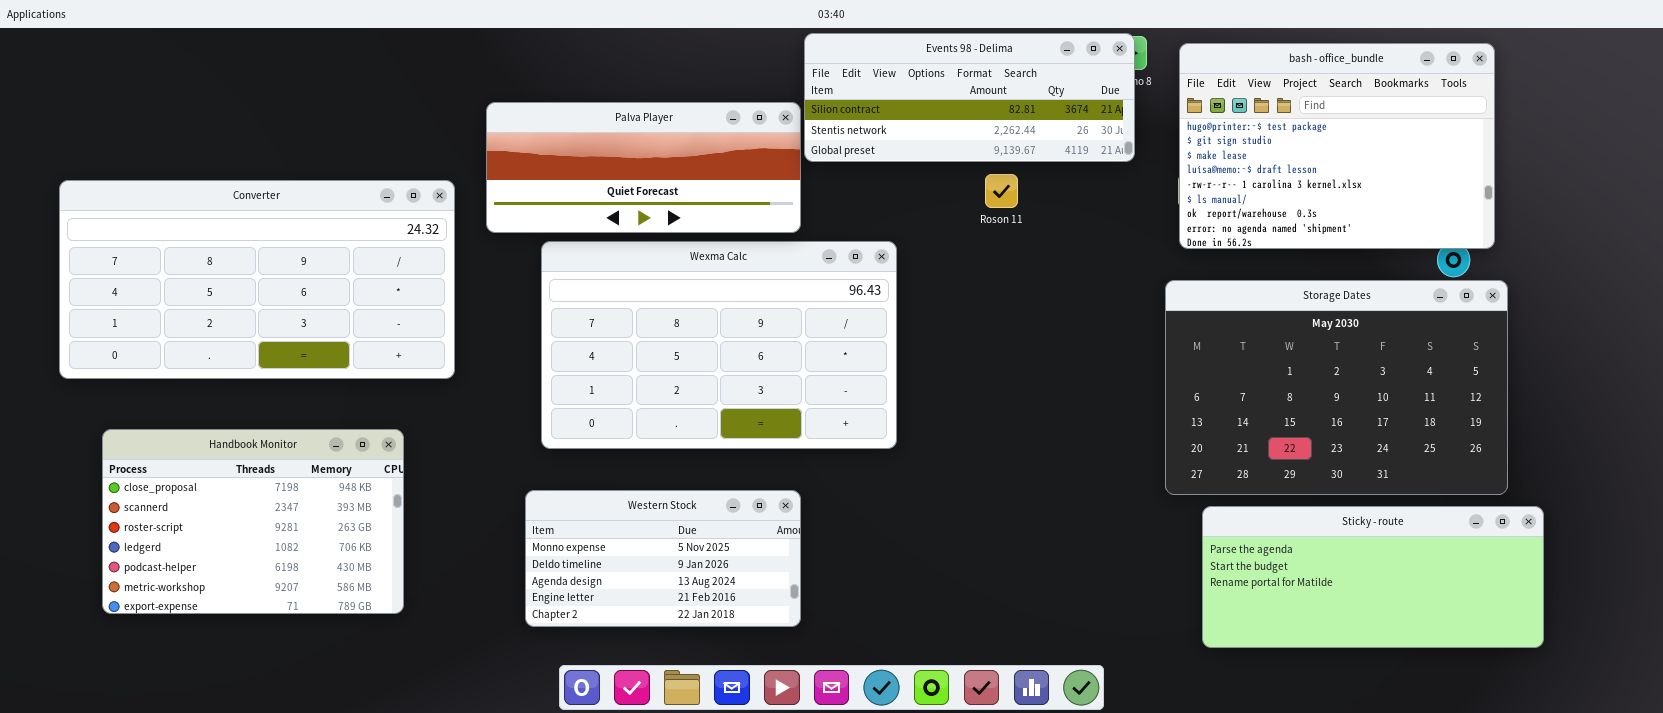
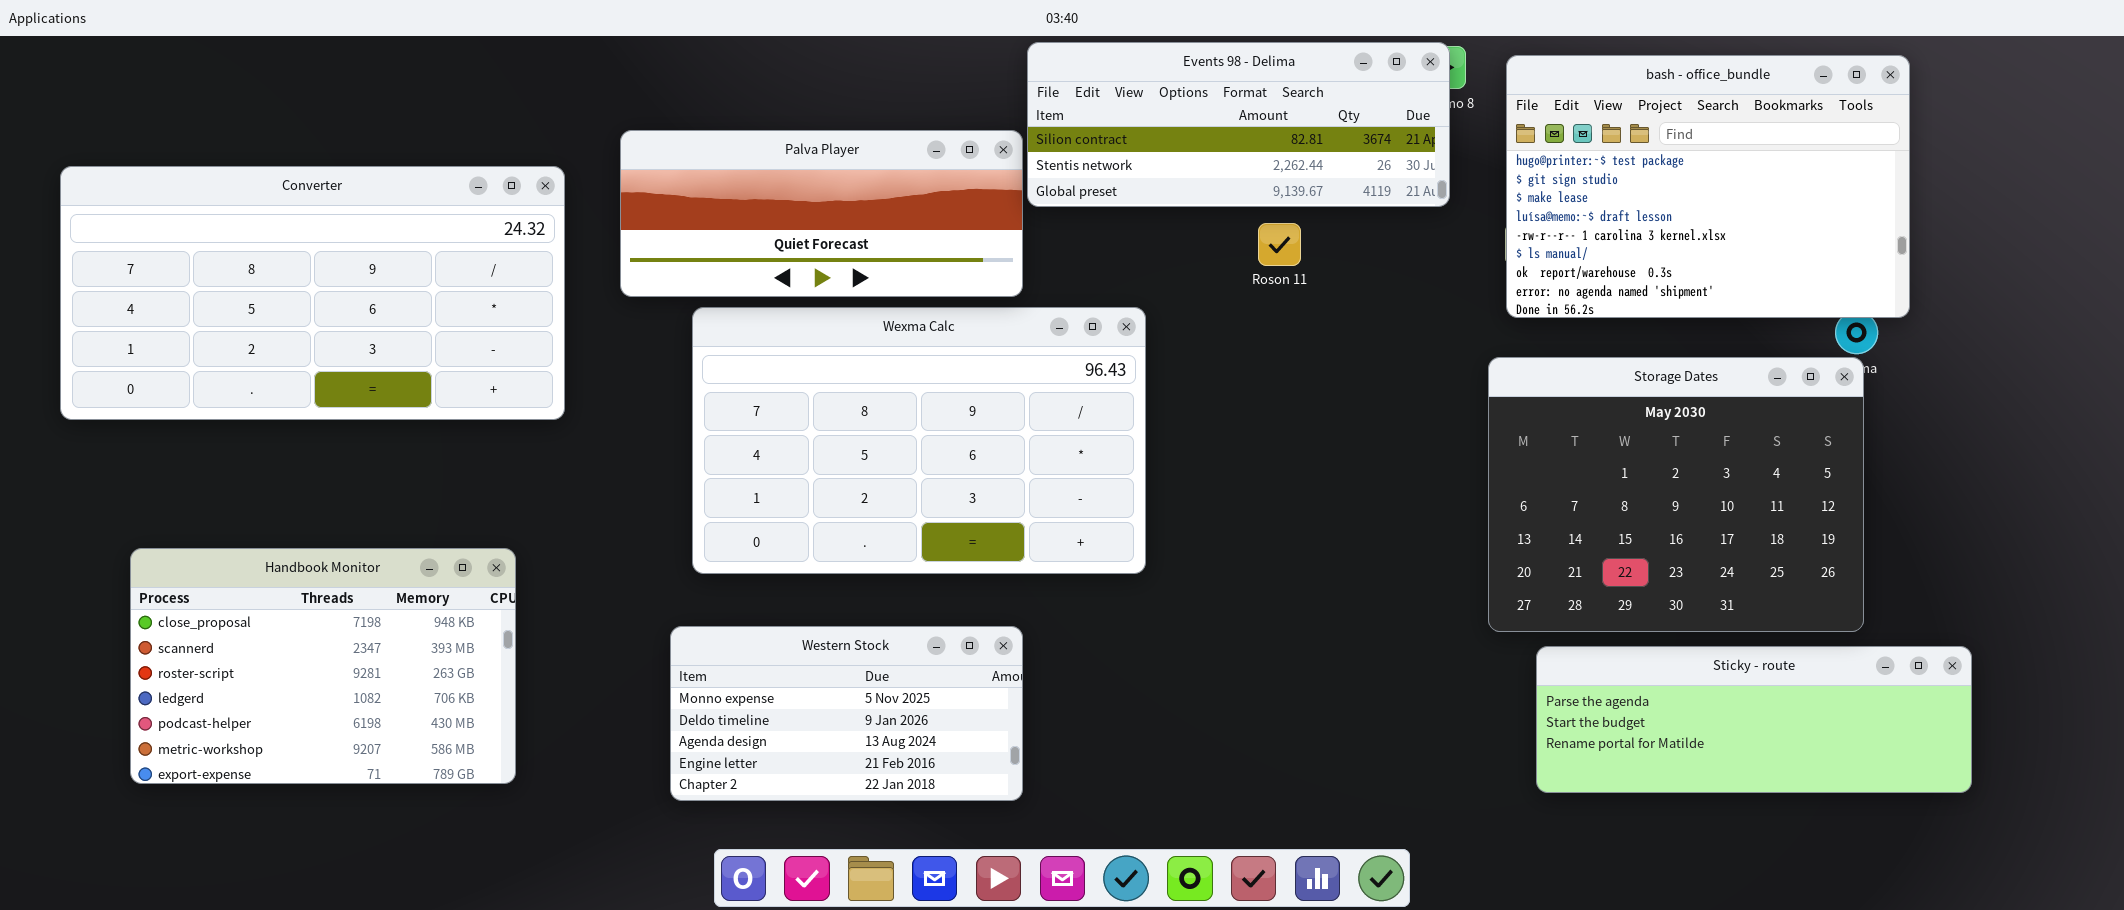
Converter: [59,180,455,379] -> [60,166,565,420], moved
Storage Dates: [1165,280,1508,495] -> [1488,357,1864,632], resized
Sticky - route: [1202,506,1544,648] -> [1536,646,1972,793], resized

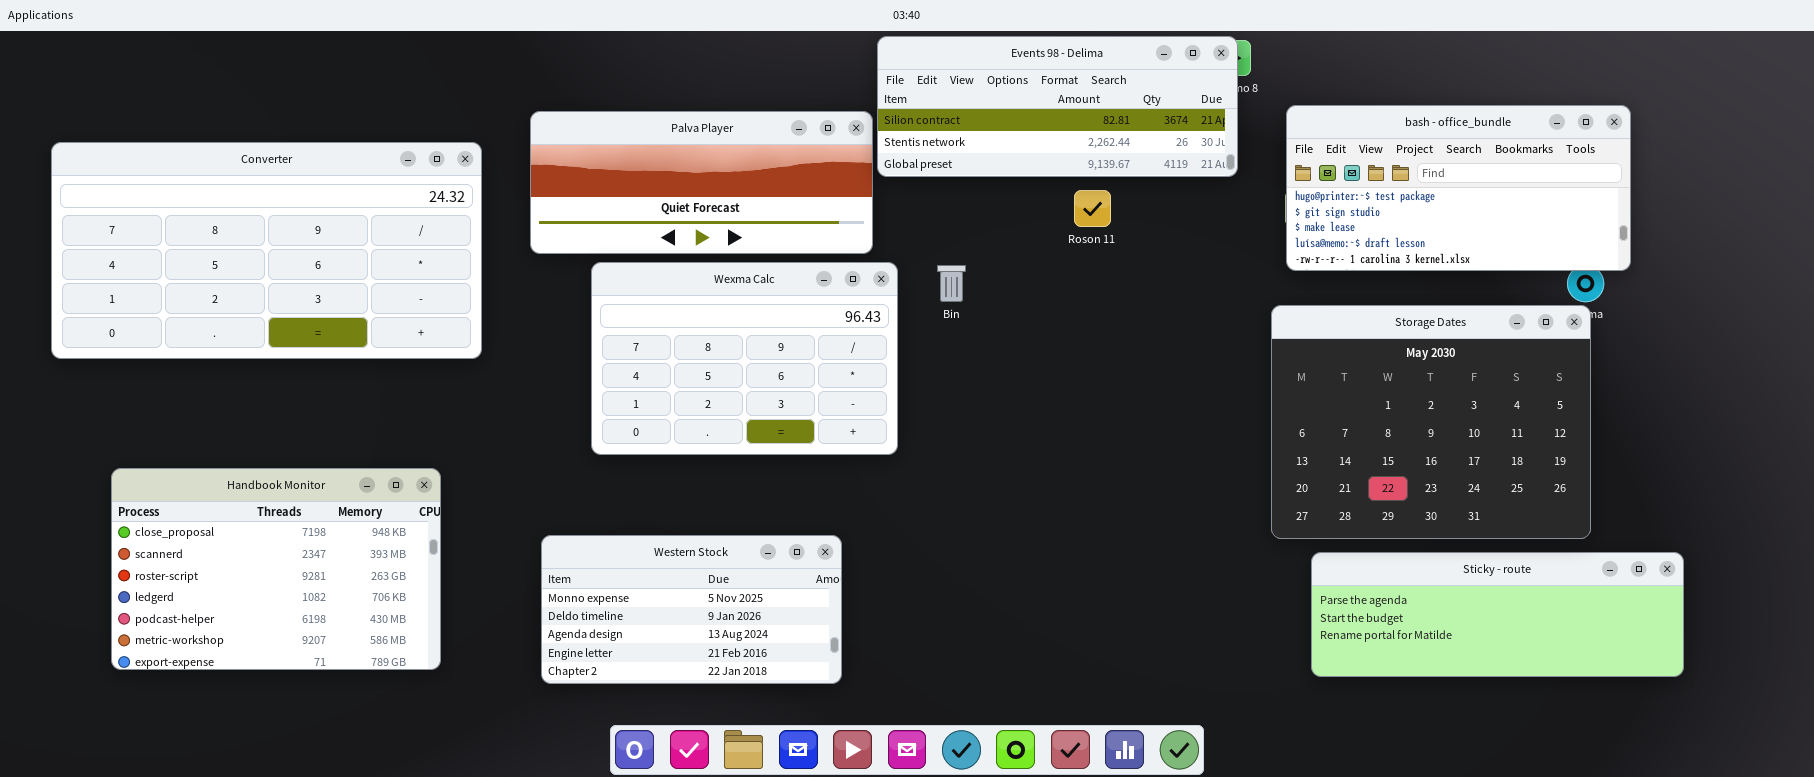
bash - office_bundle: [1506,55,1910,318] -> [1286,105,1631,271], resized
Wexma Calc: [692,307,1146,574] -> [591,262,898,455], resized
Western Stock: [670,626,1023,801] -> [541,535,842,684], moved

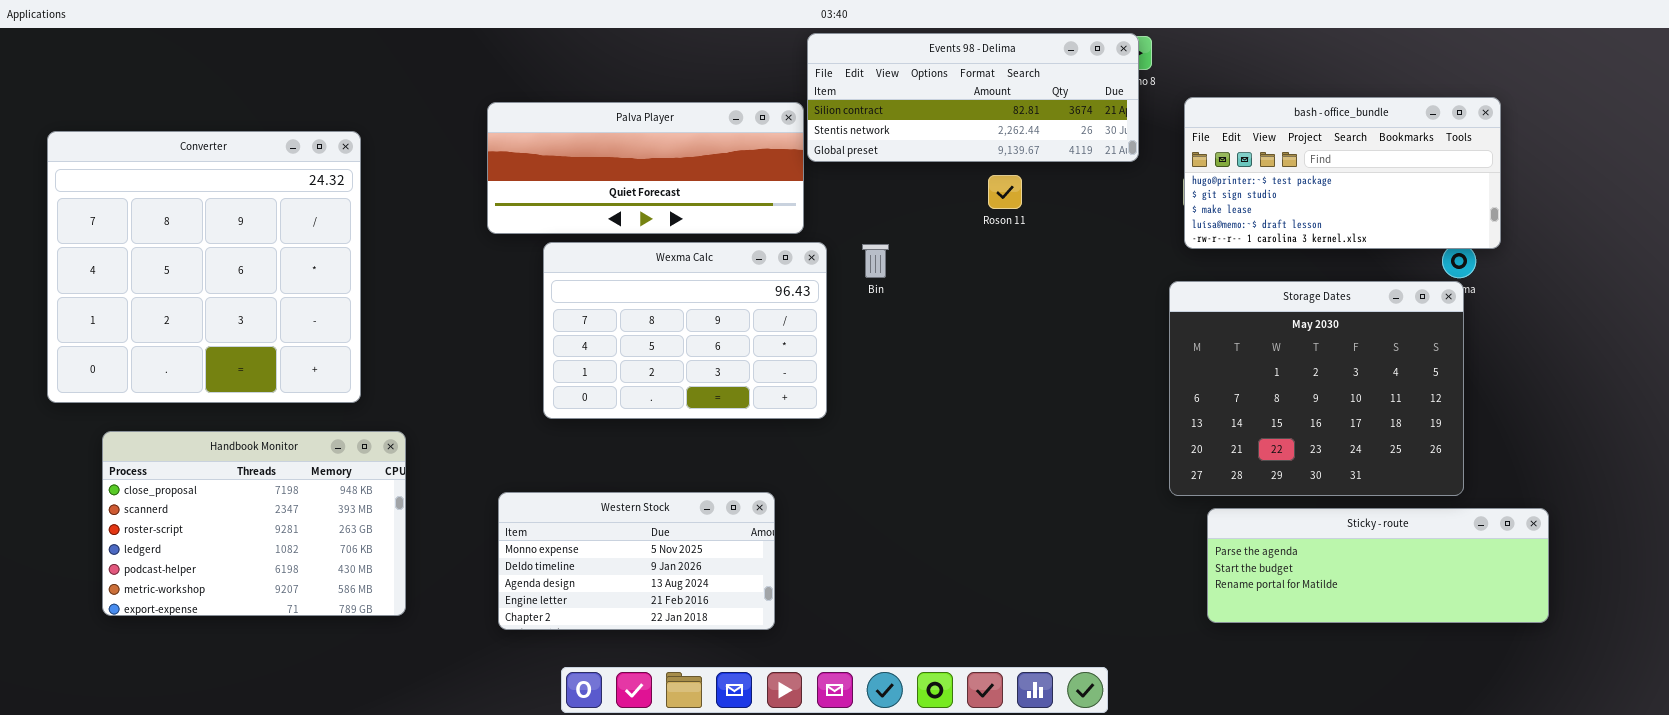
Converter: [51,142,482,359] -> [47,131,361,403], resized

